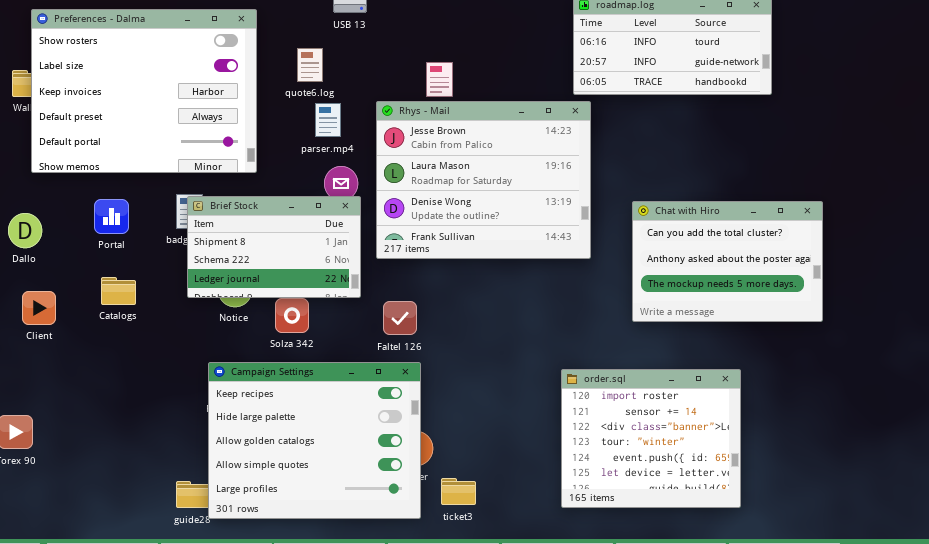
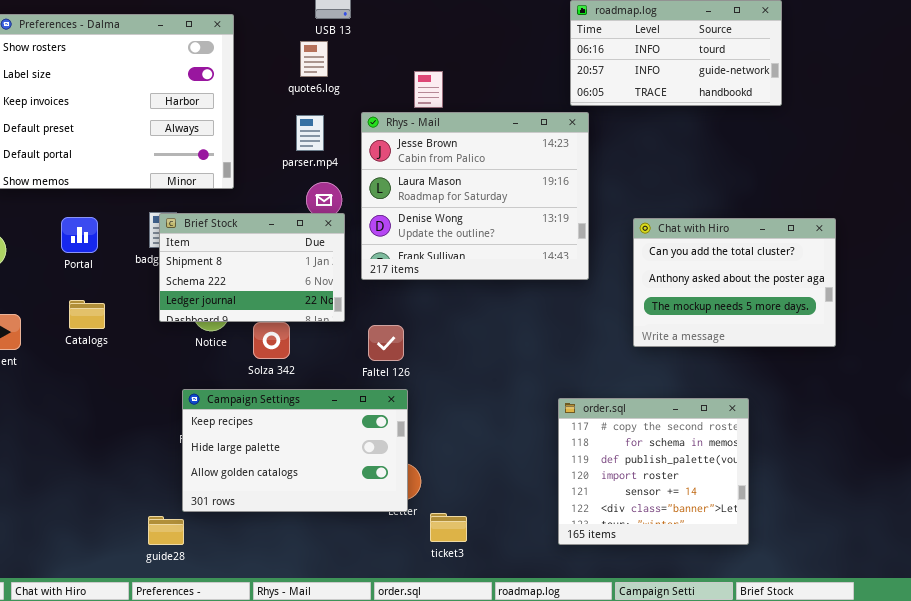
quote6.log: [297,48,323,82] -> [300,41,328,77], moved
Campaign Settings: [208,362,421,519] -> [182,389,408,512], resized
order.sql: [561,369,741,508] -> [558,398,749,545], scrolled up 3 rows

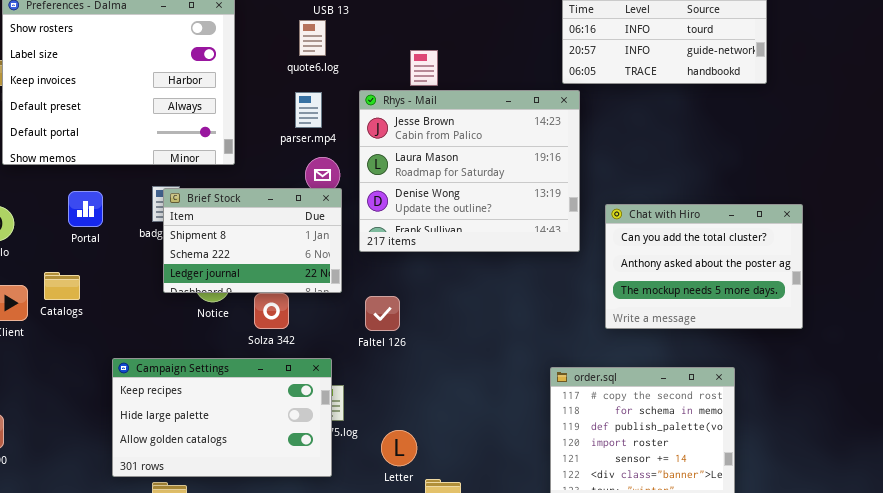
Chat with Hiro: [633,218,836,347] -> [605,204,803,329], moved
Catalogs: [69,300,105,329] -> [44,272,80,300], moved
Campaign Settings: [182,389,408,512] -> [112,358,332,477], moved

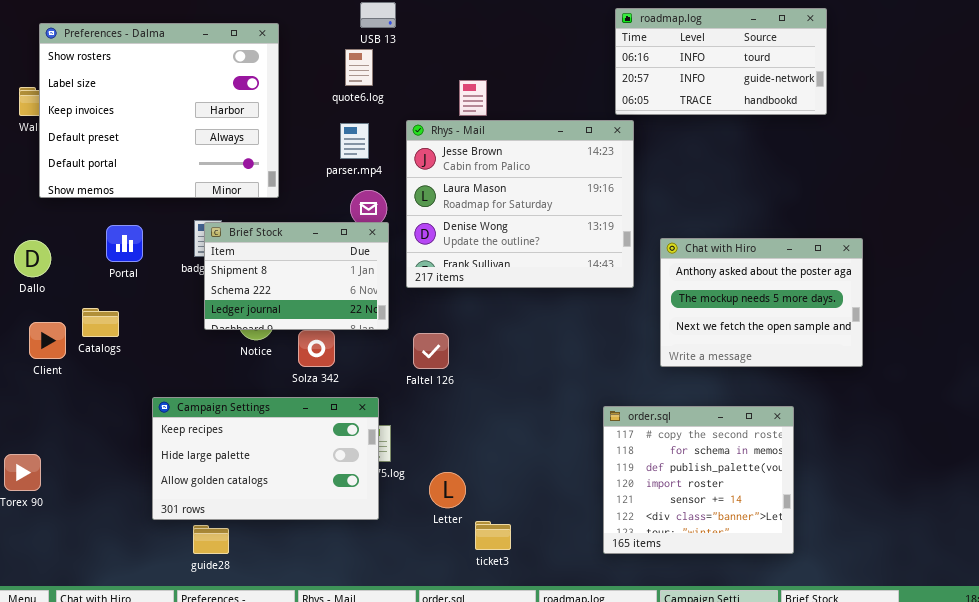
Chat with Hiro: [605,204,803,329] -> [660,238,863,367], scrolled down 1 row

